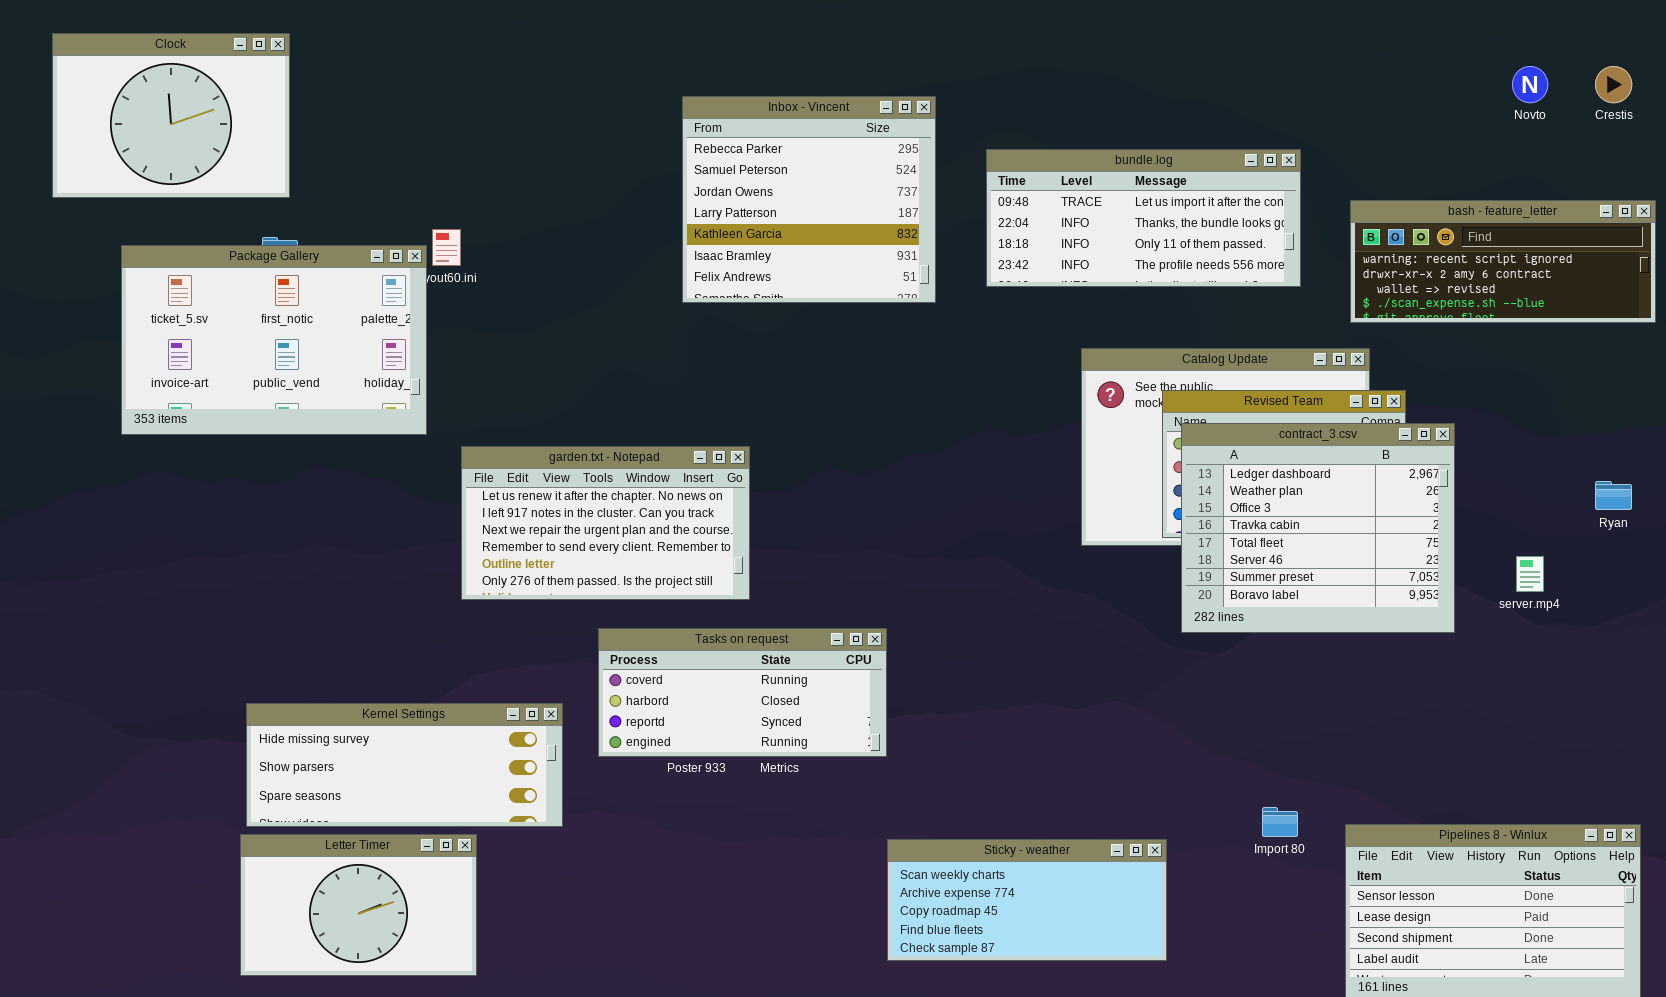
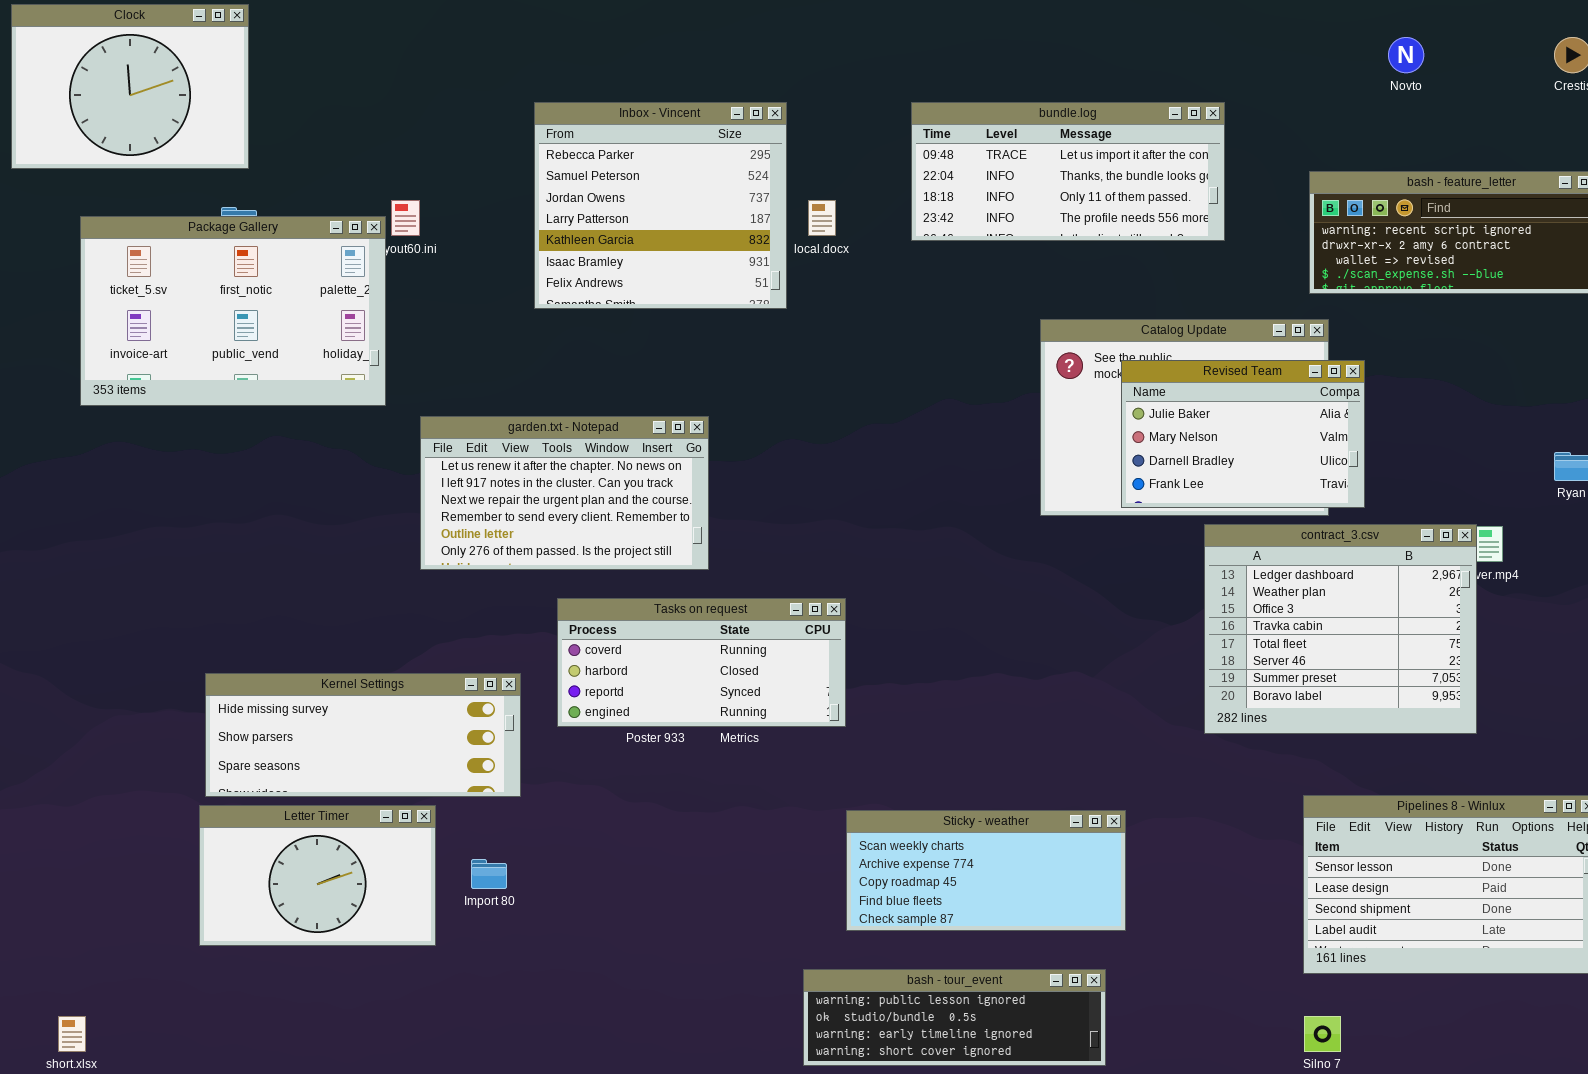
Novto: [1512,66,1548,103] -> [1388,37,1424,73], moved
Inbox - Vincent: [682,96,936,303] -> [534,102,787,309], moved
bundle.log: [986,149,1301,287] -> [911,102,1225,241], moved
contract_3.csv: [1181,423,1455,633] -> [1204,524,1477,734], moved
Import 80: [1262,807,1298,837] -> [471,859,507,889], moved

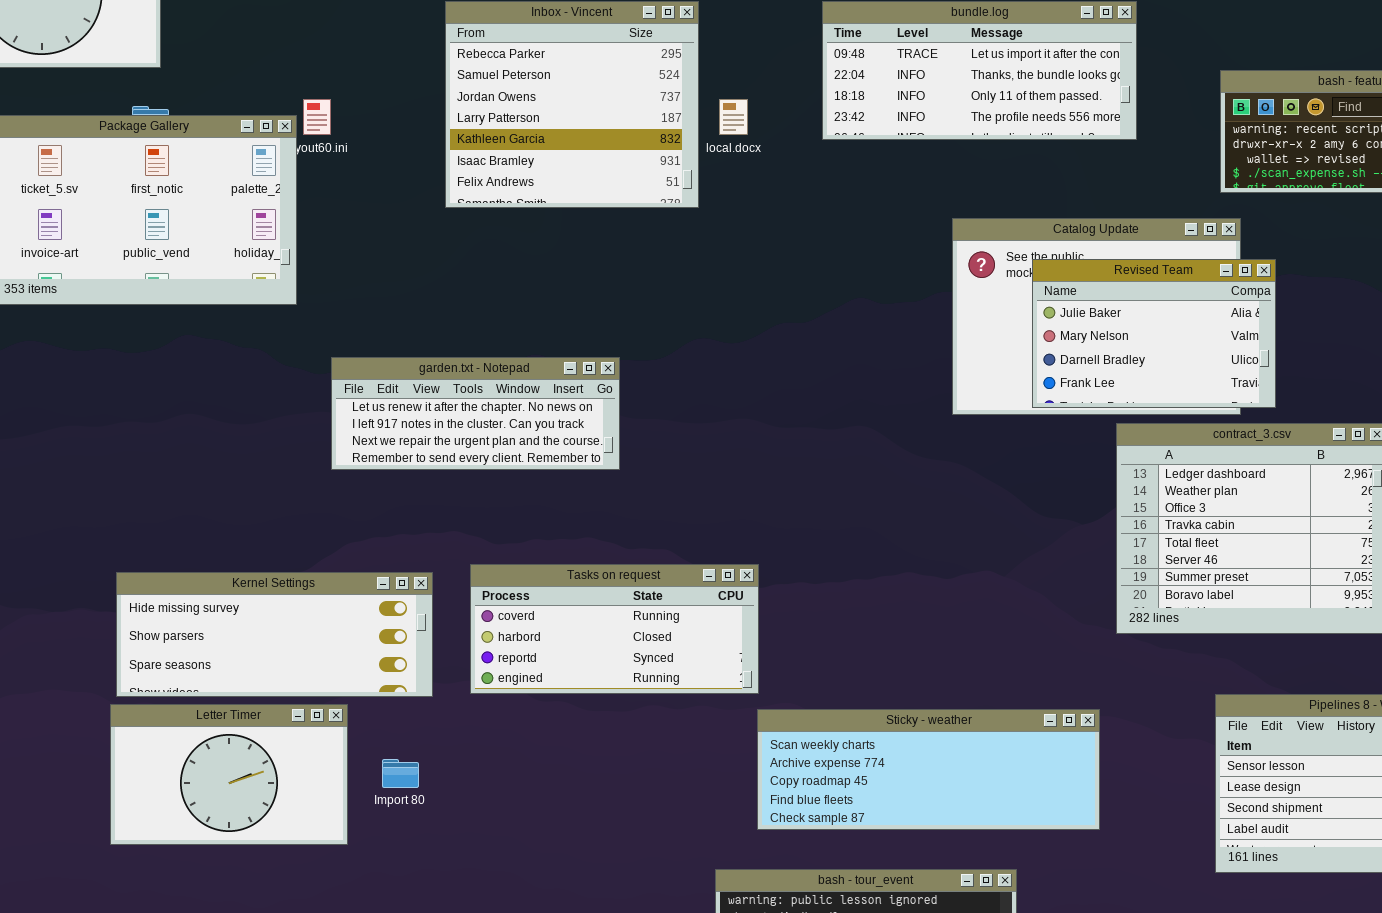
garden.txt - Notepad: [420,416,709,570] -> [331,357,620,470], resized
Tasks on request: [557,598,846,727] -> [470,564,759,694], moved
Sticky - weather: [846,810,1126,931] -> [757,709,1100,830], resized

